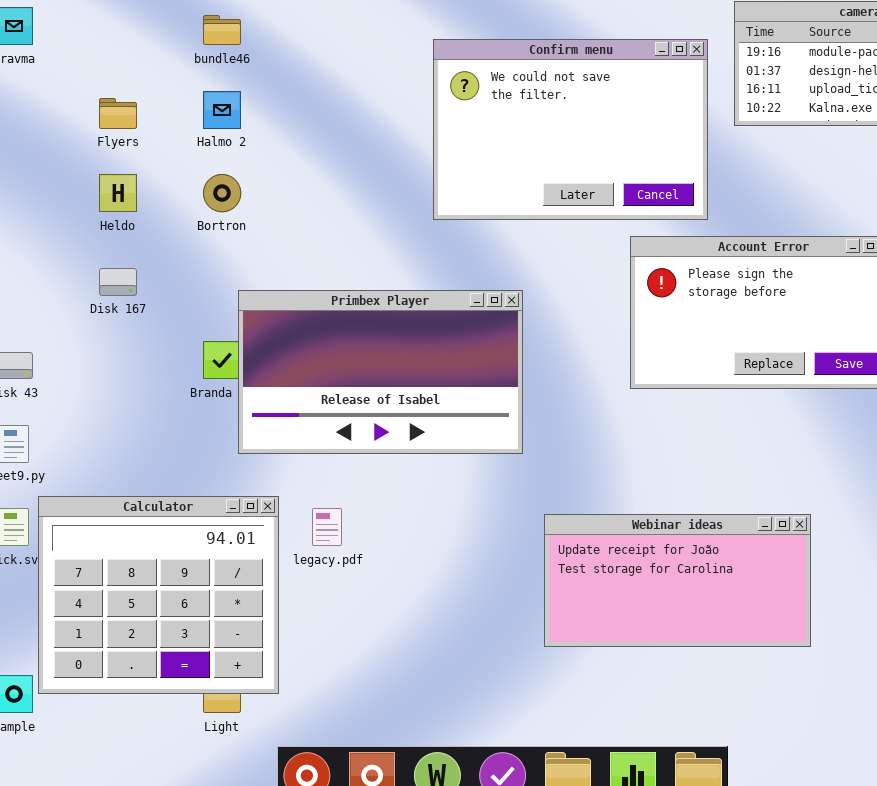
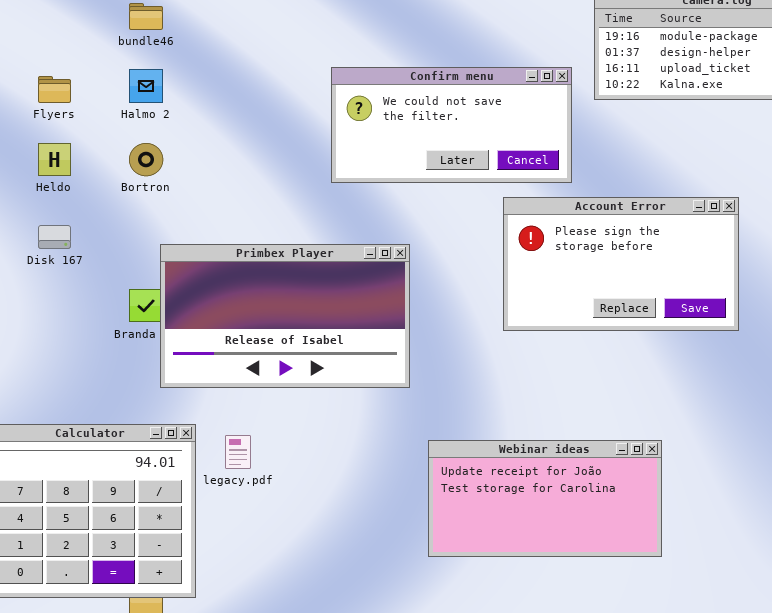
Confirm menu: [433,39,708,220] -> [331,67,572,183], resized

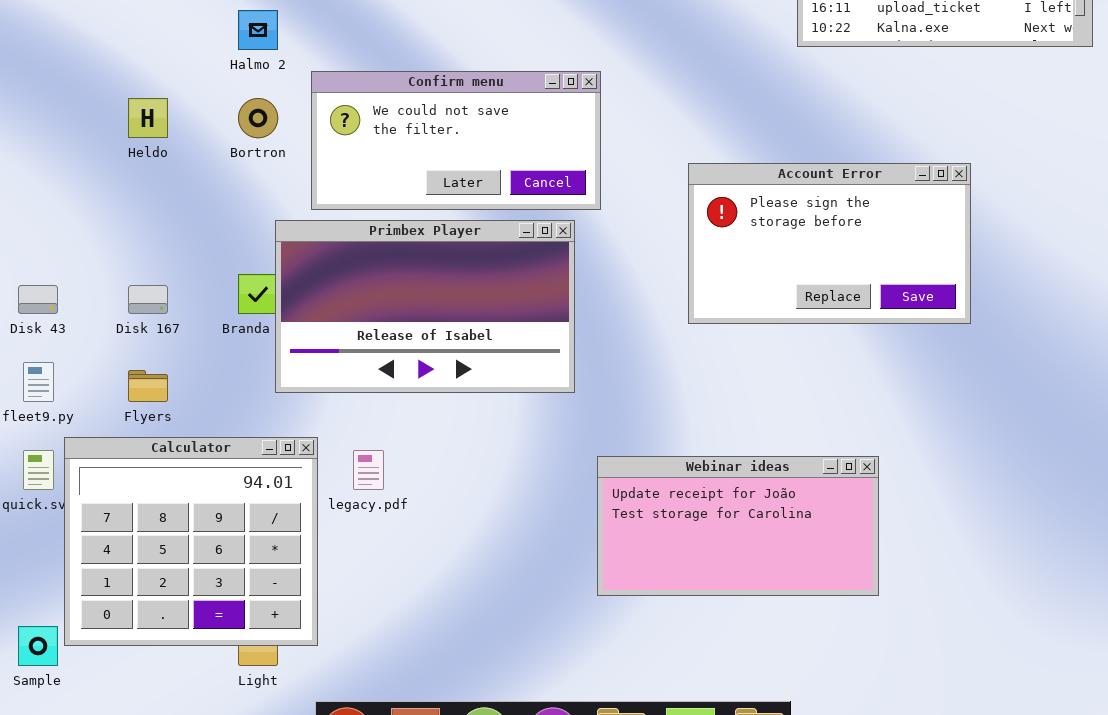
Confirm menu: [331,67,572,183] -> [311,71,601,210], moved
Flyers: [38,76,71,103] -> [128,370,168,402], moved
Disk 167: [38,225,71,249] -> [128,285,168,314], moved

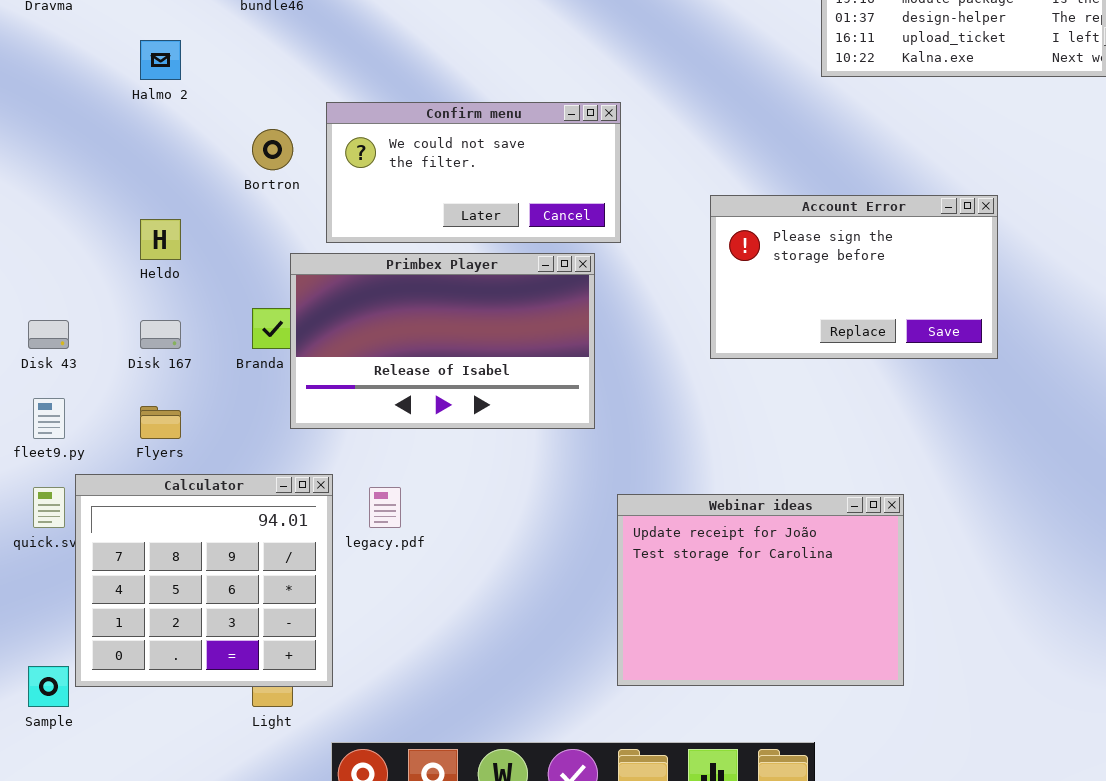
Halmo 2: [238,10,278,50] -> [140,40,181,80], moved
Heldo: [128,98,168,138] -> [140,219,181,260], moved
Webinar ideas: [597,456,879,596] -> [617,494,904,686], resized

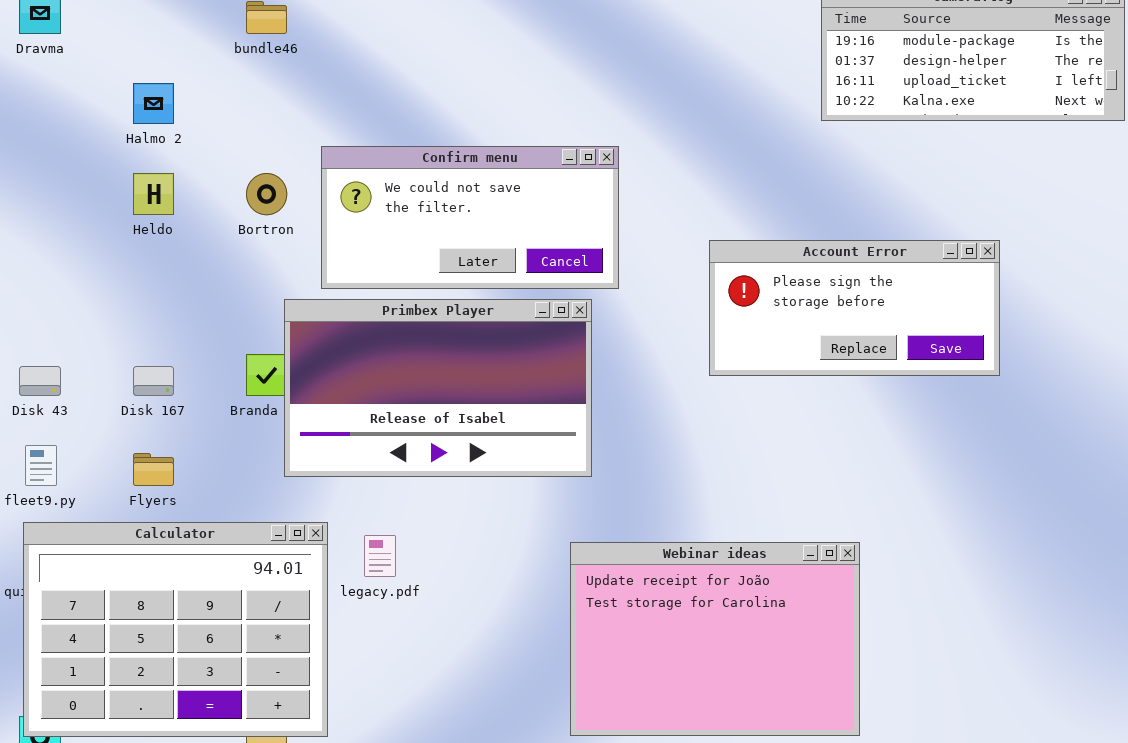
Account Error: [710,195,998,359] -> [709,240,1000,376], resized
Heldo: [140,219,181,260] -> [133,173,174,215], moved
Calculator: [75,474,333,687] -> [23,522,328,737], resized
Webinar ideas: [617,494,904,686] -> [570,542,860,736], moved

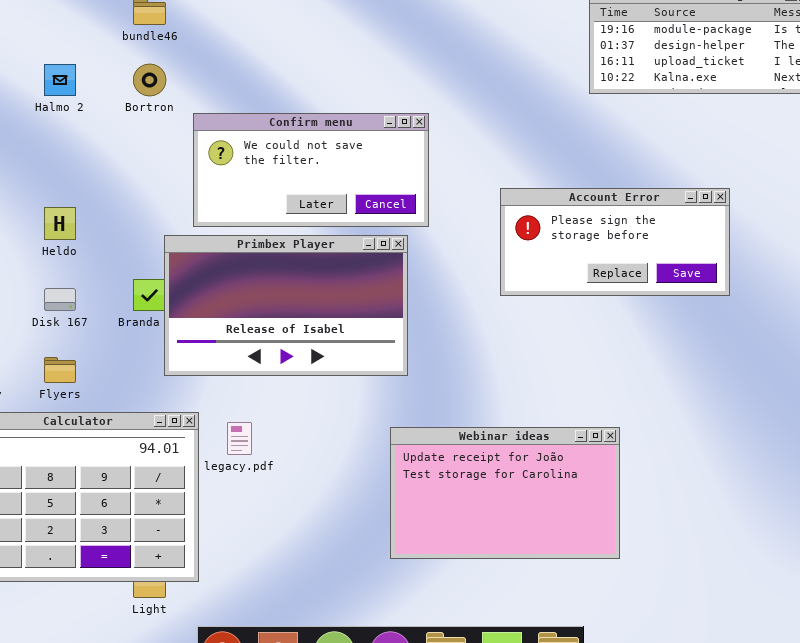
Heldo: [133,173,174,215] -> [44,207,76,240], moved
Bortron: [246,173,287,215] -> [133,64,166,96], moved
Webinar ideas: [570,542,860,736] -> [390,427,620,559], resized

